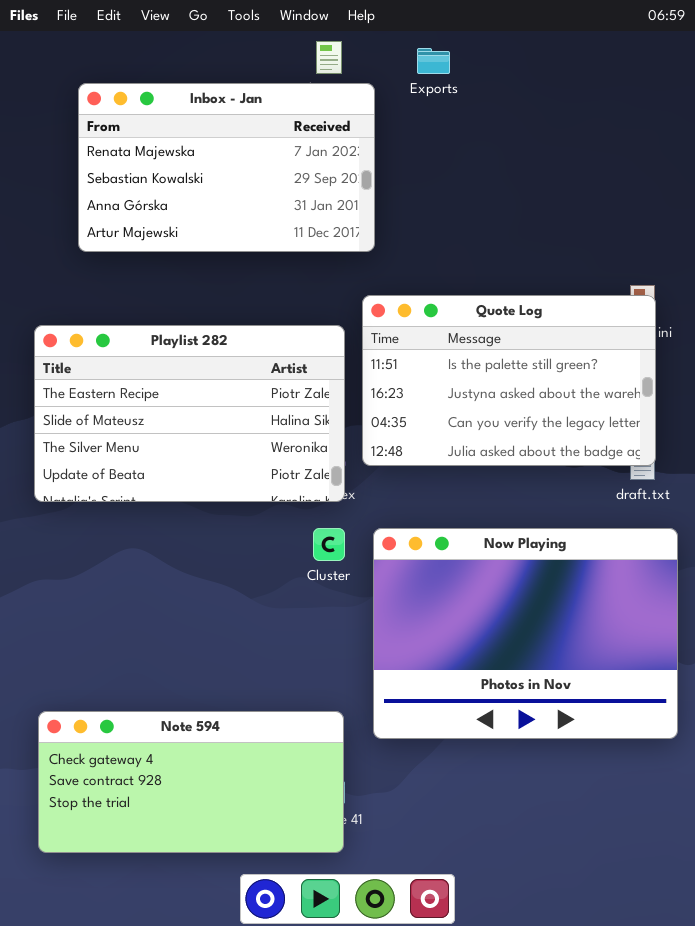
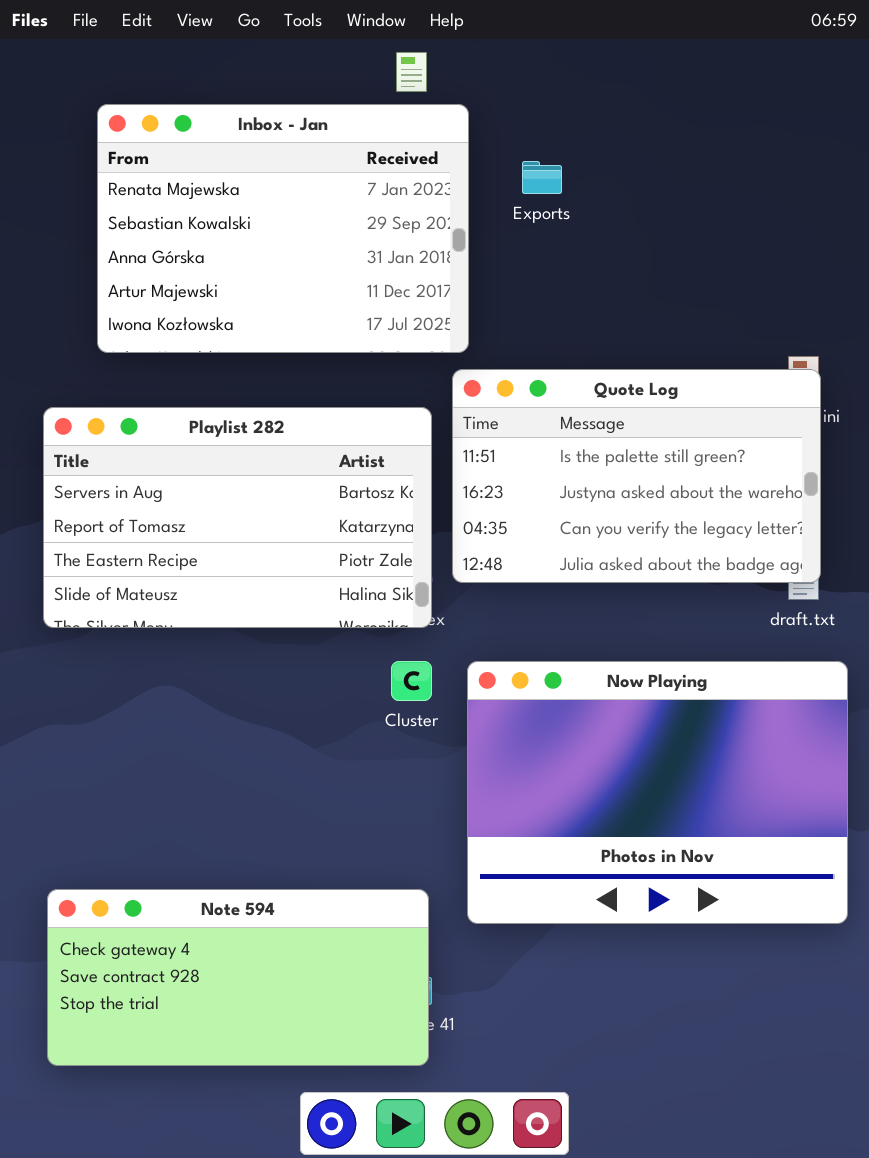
Exports: [417,48,450,74] -> [522,161,562,194], moved
Inbox - Jan: [78,83,375,252] -> [97,104,469,353], resized
Playlist 282: [34,325,345,502] -> [43,407,432,628], scrolled up 2 rows

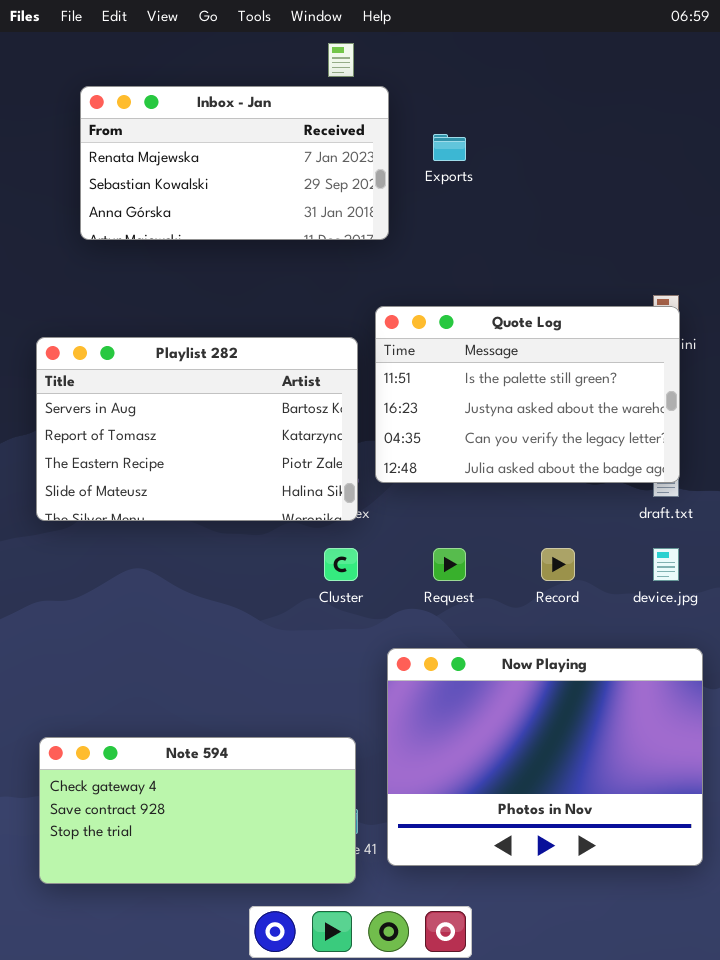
Inbox - Jan: [97,104,469,353] -> [80,86,389,240], resized
Now Playing: [467,661,848,924] -> [387,648,703,866], moved

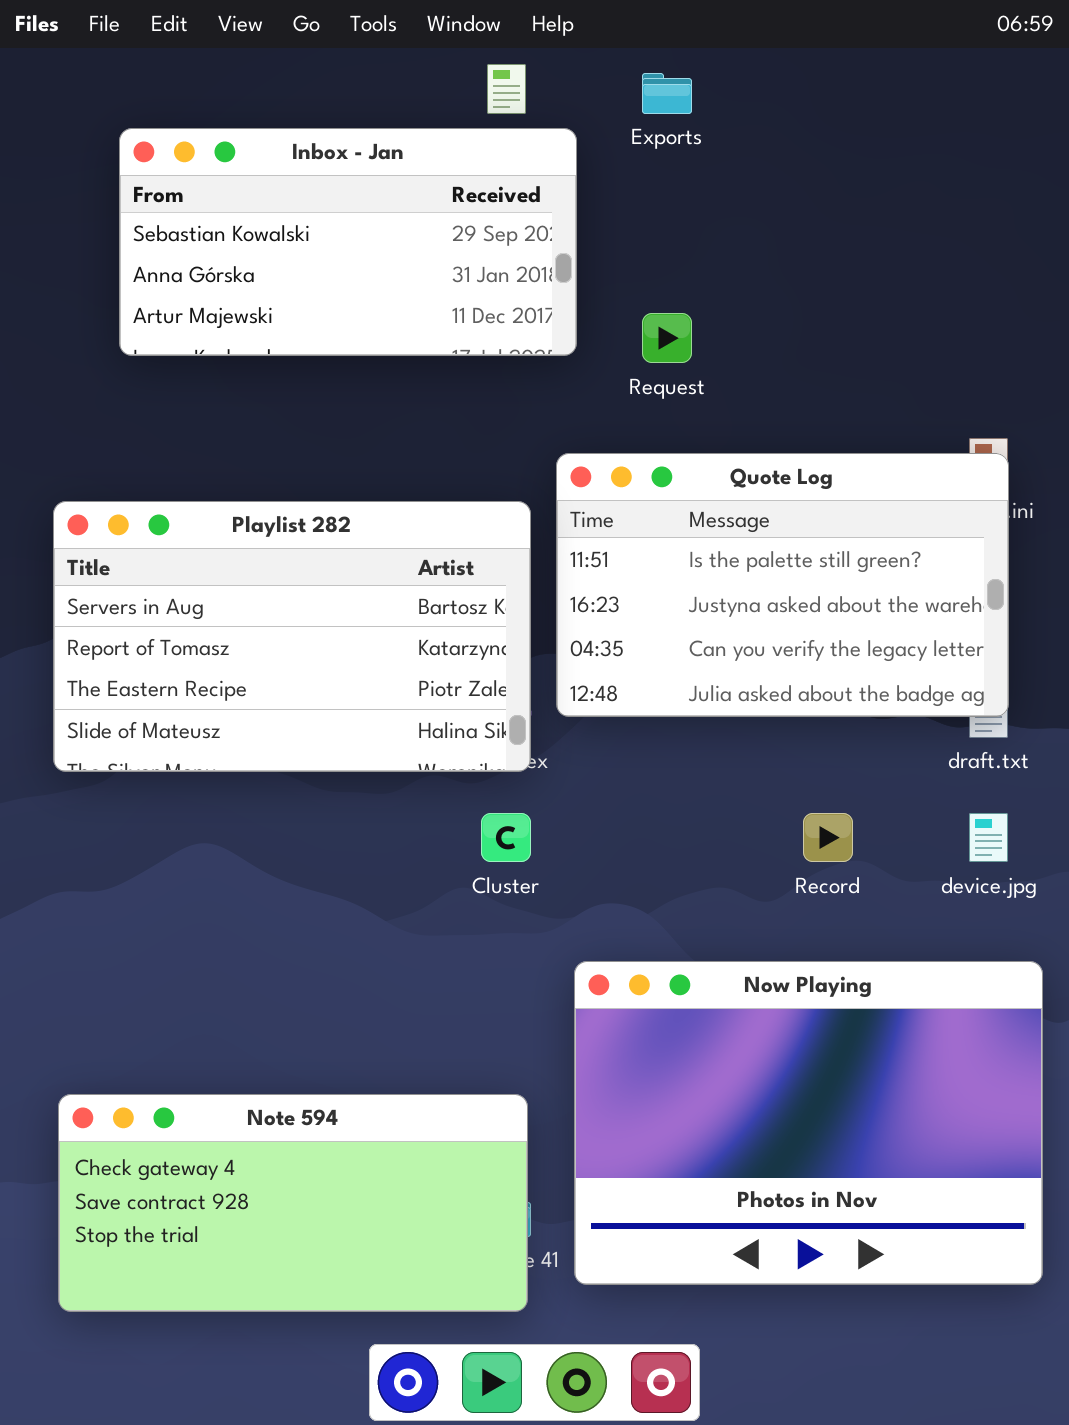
Inbox - Jan: [80,86,389,240] -> [119,128,577,356], scrolled down 1 row
Exports: [433,134,466,161] -> [642,73,692,114], moved
Request: [433,548,466,581] -> [642,313,692,363], moved

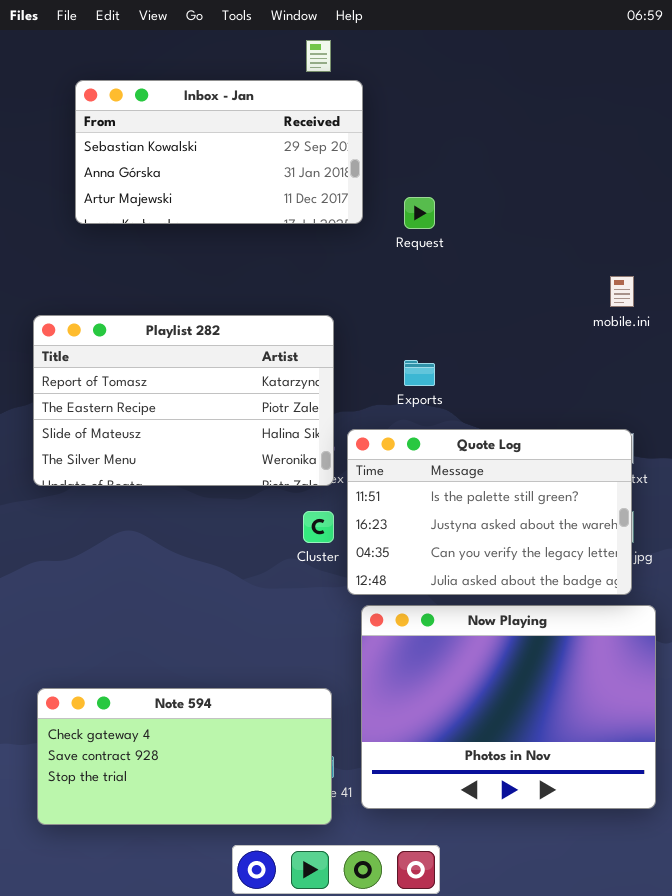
Exports: [642,73,692,114] -> [404,360,435,386], moved
Quote Log: [556,453,1009,717] -> [347,429,632,595], moved
Playlist 282: [53,501,531,772] -> [33,315,334,486], scrolled down 1 row

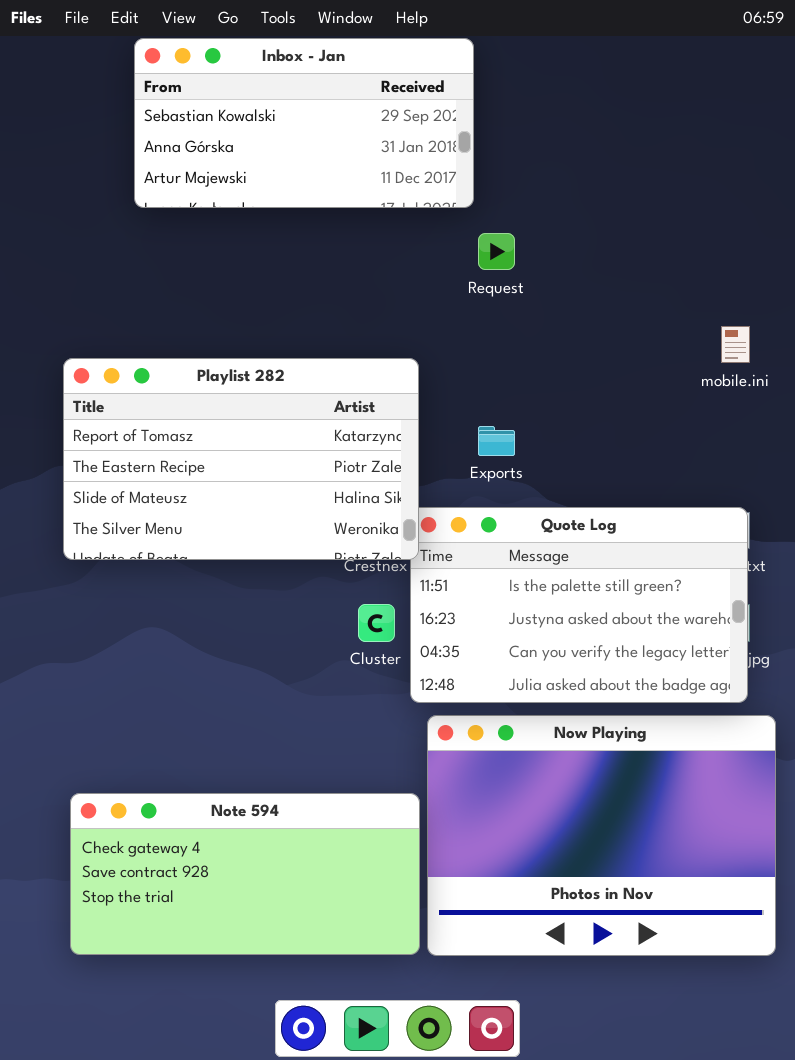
Inbox - Jan: [75,80,363,224] -> [134,38,474,208], moved
Playlist 282: [33,315,334,486] -> [63,358,419,560], moved
Note 594: [37,688,332,825] -> [70,793,420,955], moved

